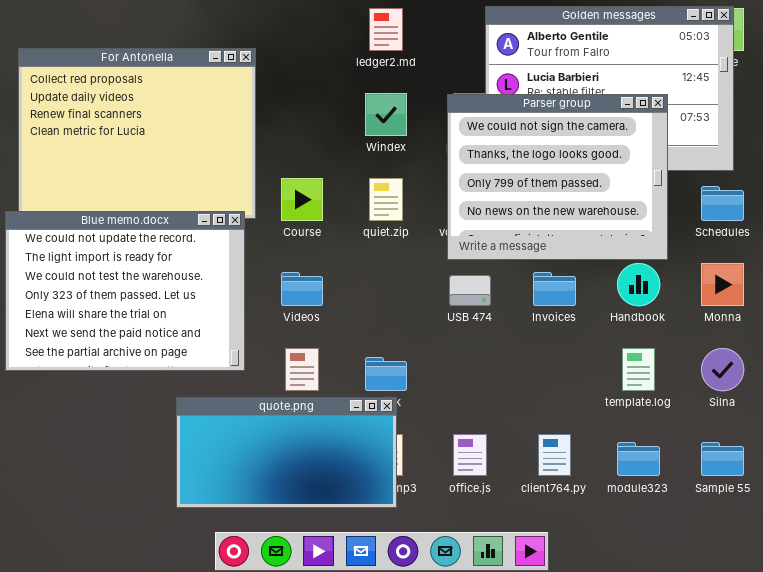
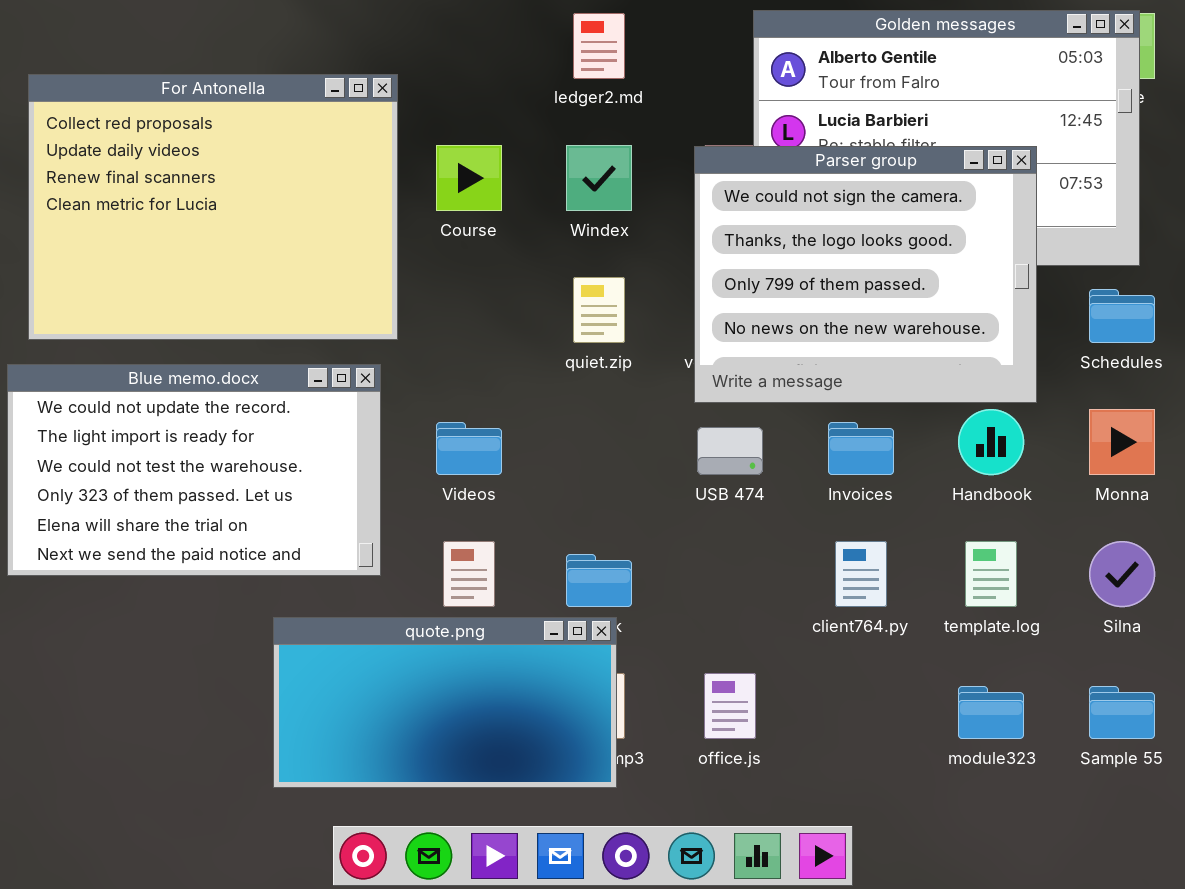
Course: [281,178,323,221] -> [436,145,502,211], moved
Blue memo.docx: [5,211,245,371] -> [7,364,381,576], resized
client764.py: [538,434,571,476] -> [835,541,887,607], moved

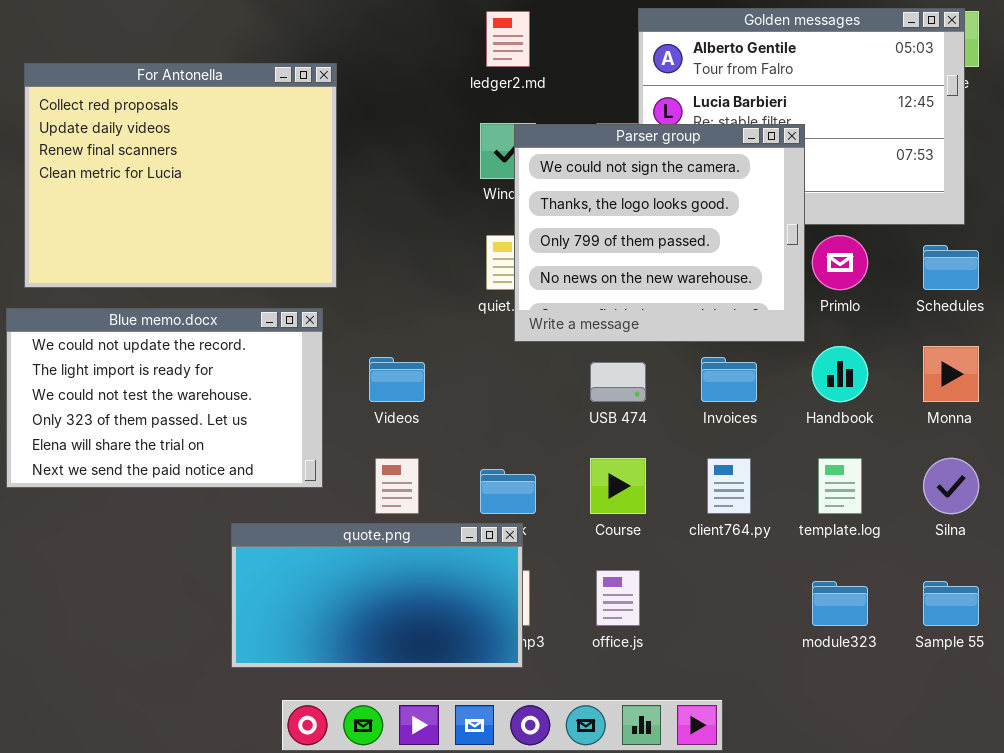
Course: [436,145,502,211] -> [590,458,646,514], moved
Parser group: [694,146,1037,403] -> [514,124,805,342], moved

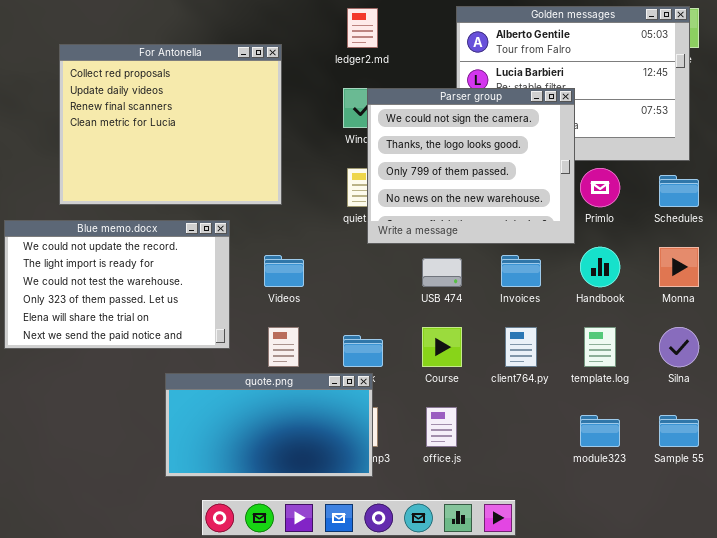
For Antonella: [24,63,337,288] -> [59,44,282,205], moved

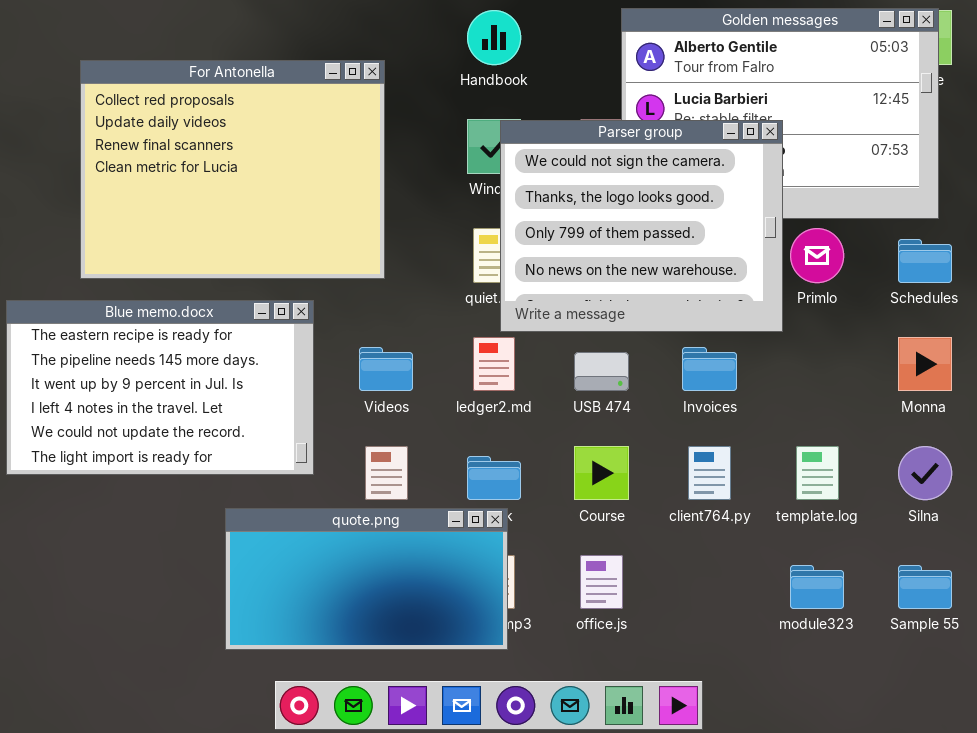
ledger2.md: [347,8,378,48] -> [473,337,515,391], moved
Blue memo.docx: [4,220,230,349] -> [6,300,314,475], scrolled up 4 rows
Handbook: [580,247,620,287] -> [467,10,521,65], moved

